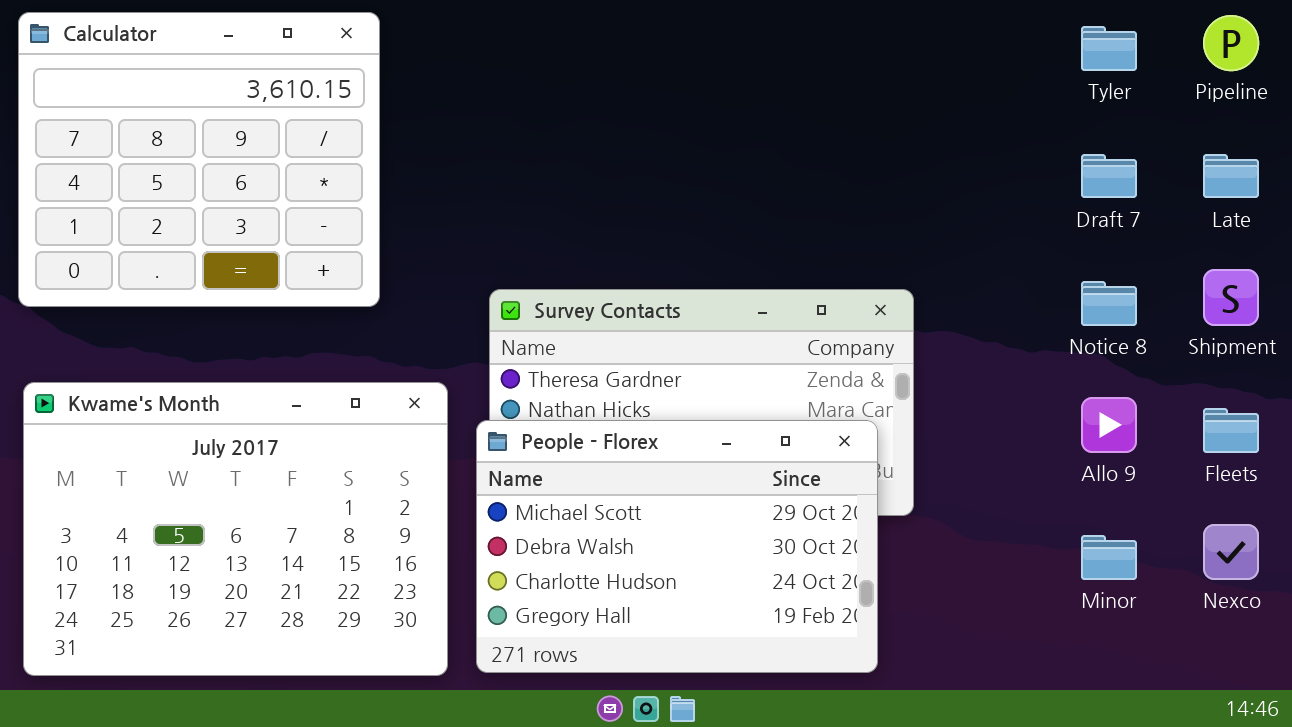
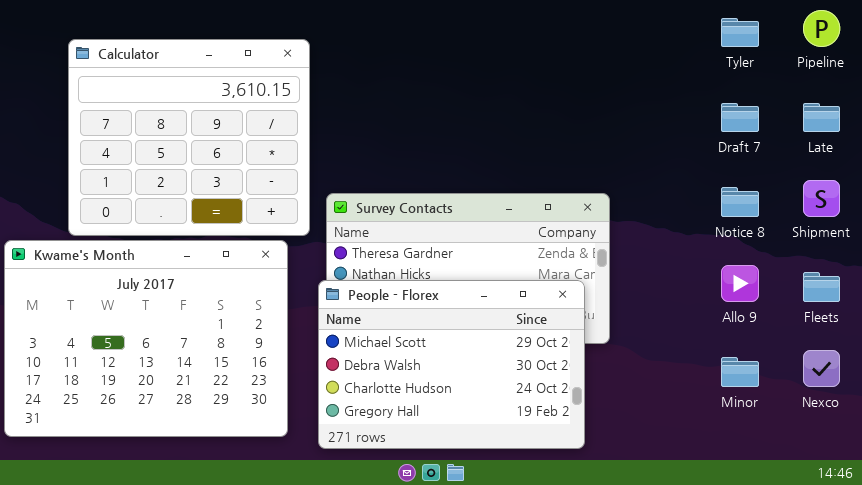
Calculator: [18,12,380,307] -> [68,39,310,236], moved
Kwame's Month: [23,382,448,676] -> [4,240,288,437], moved

